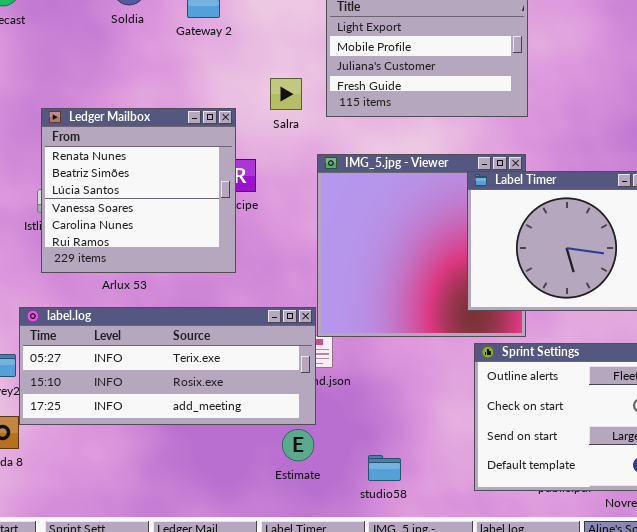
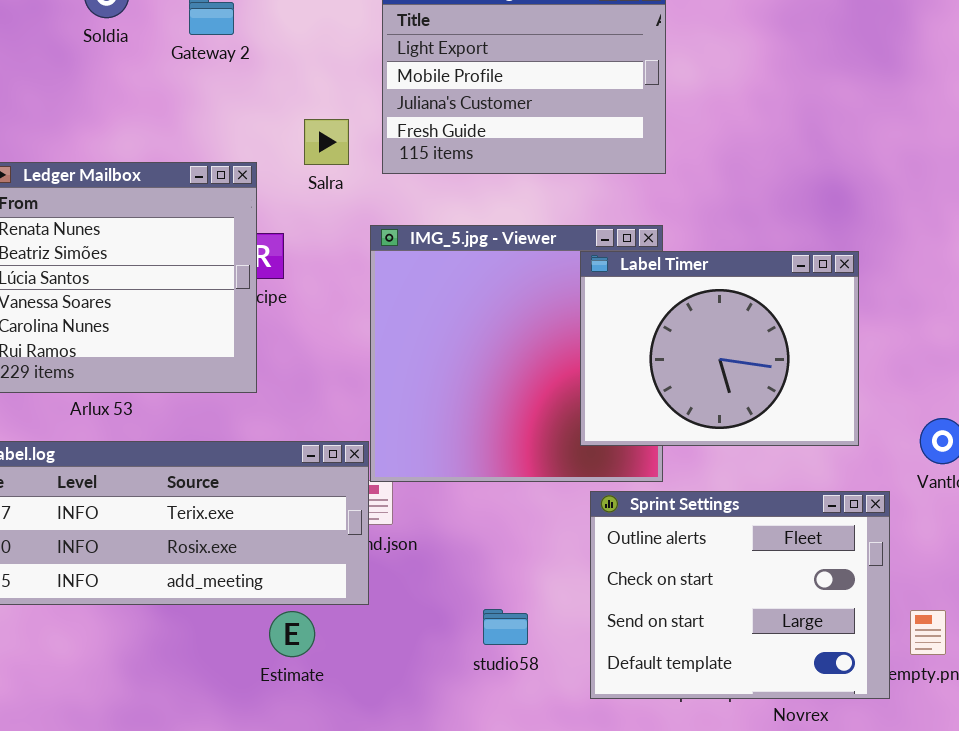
Estimate: [282,429,314,461] -> [269,611,315,657], moved
studio58: [368,455,401,481] -> [483,609,528,645], moved

